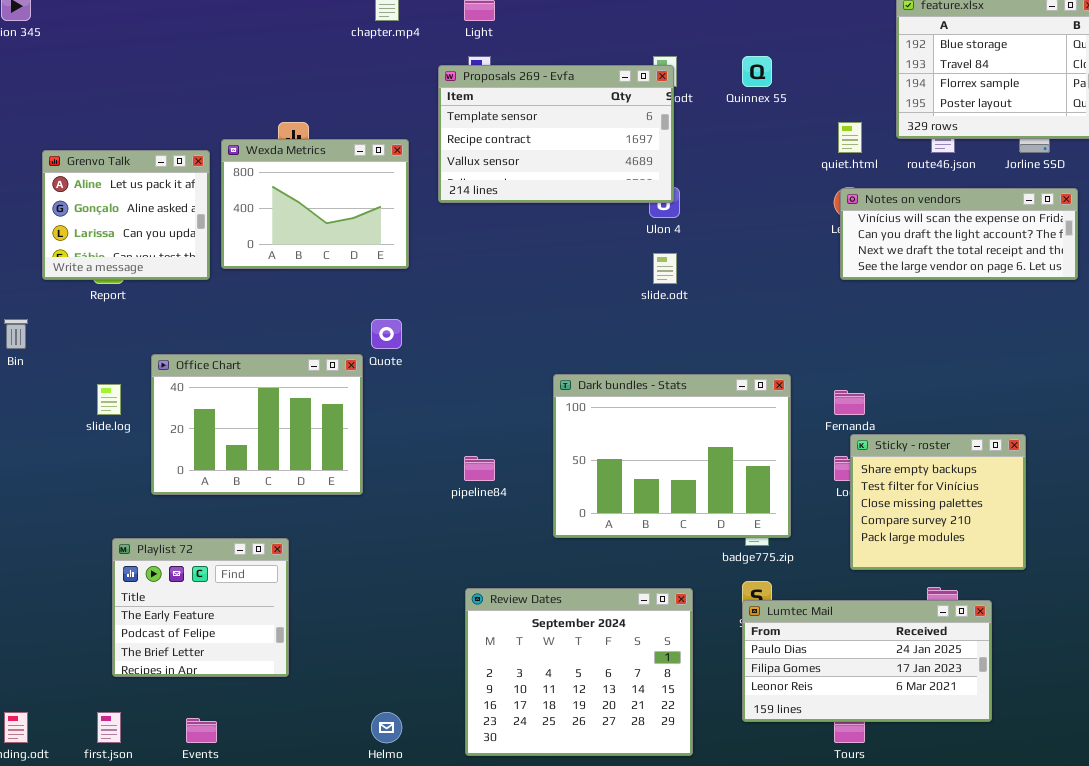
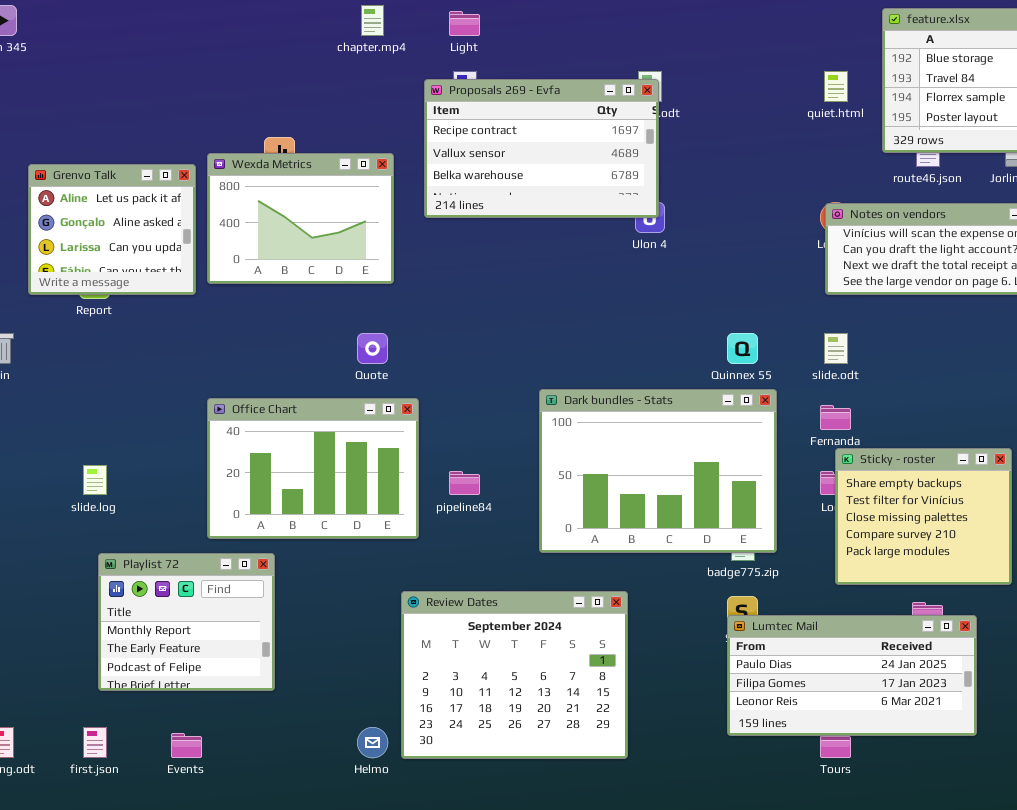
Quinnex 55: [742,56,772,87] -> [727,333,758,364], moved
Proposals 269 - Evfa: [438,65,674,203] -> [424,79,659,218], scrolled down 1 row
quiet.html: [838,122,862,153] -> [824,71,848,102], moved
slide.odt: [653,253,677,284] -> [824,333,848,364], moved
Office Chart: [151,354,363,495] -> [207,398,419,539], moved
slide.log: [97,384,121,415] -> [83,465,107,495], moved
Playlist 72: [112,538,289,677] -> [98,553,275,691], scrolled up 1 row
Review Dates: [465,588,693,756] -> [401,591,628,759], moved

